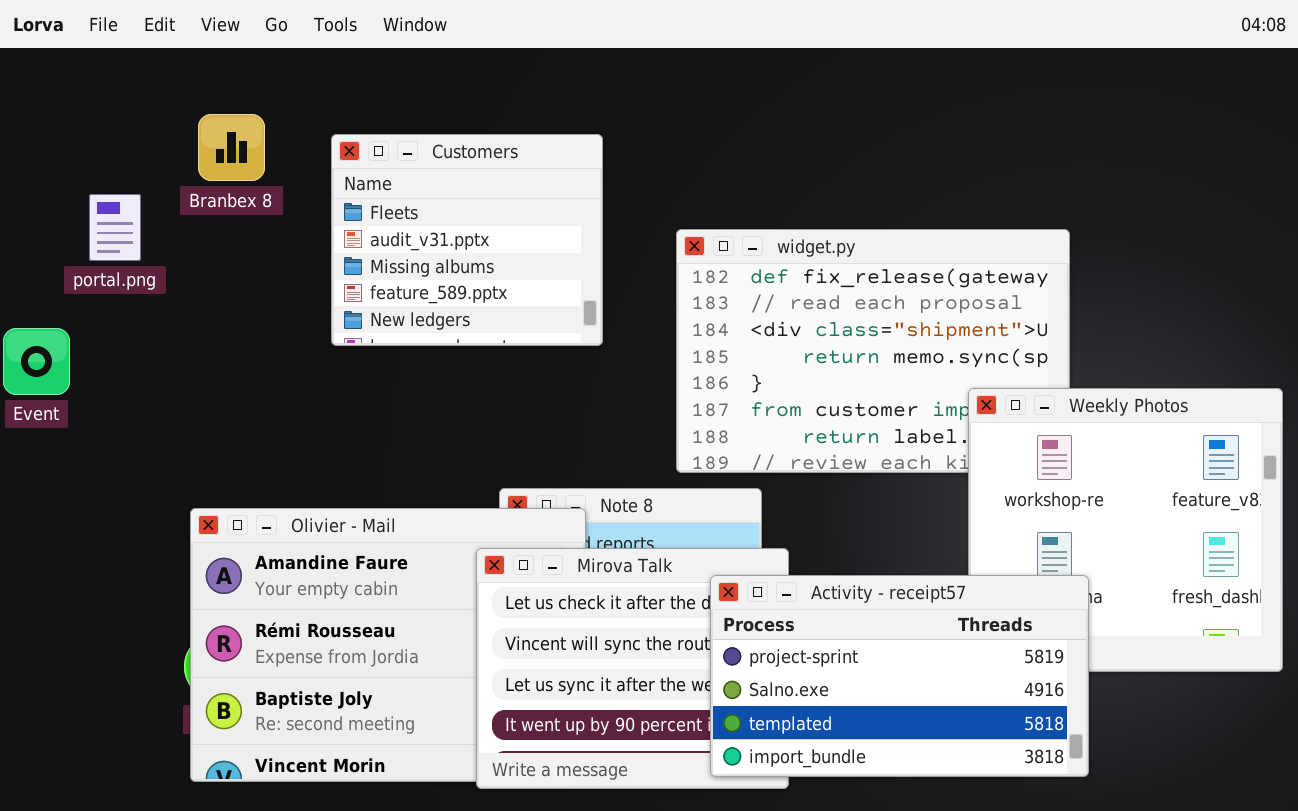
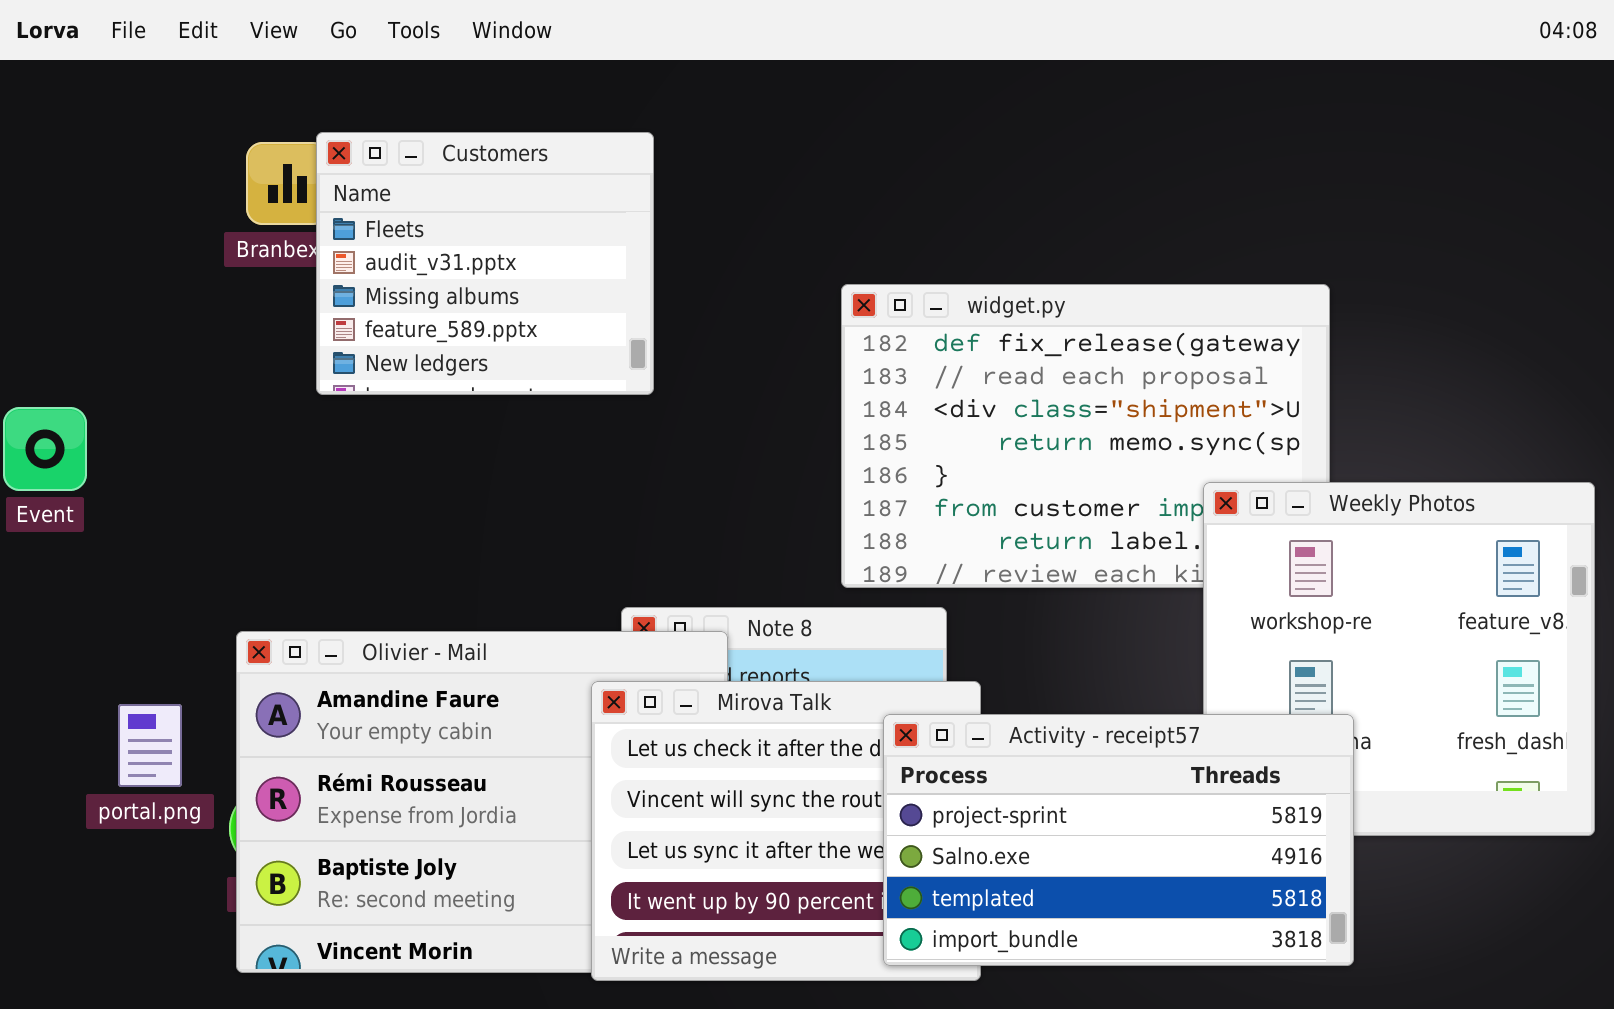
Customers: [331,134,603,346] -> [316,132,654,395], moved
portal.png: [89,194,141,261] -> [118,704,182,787], moved

